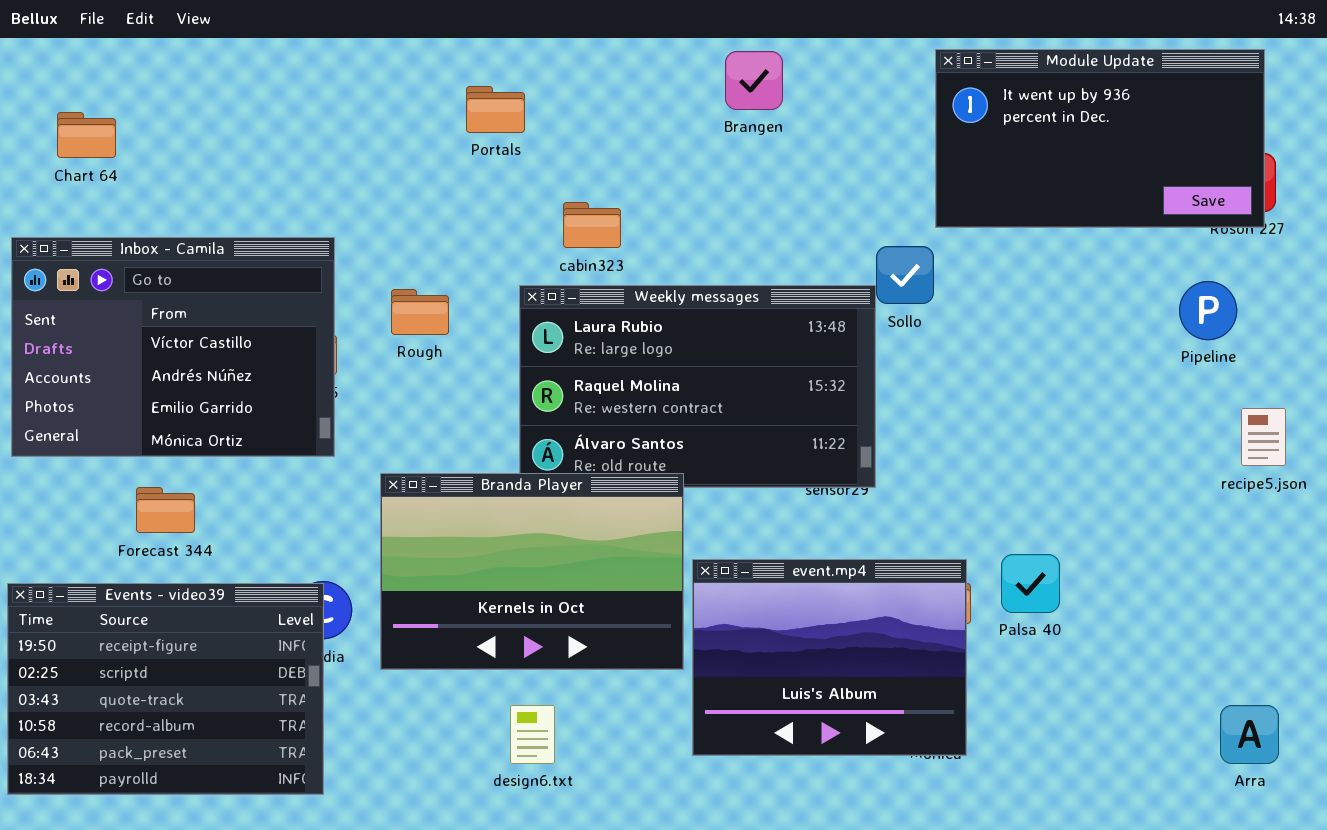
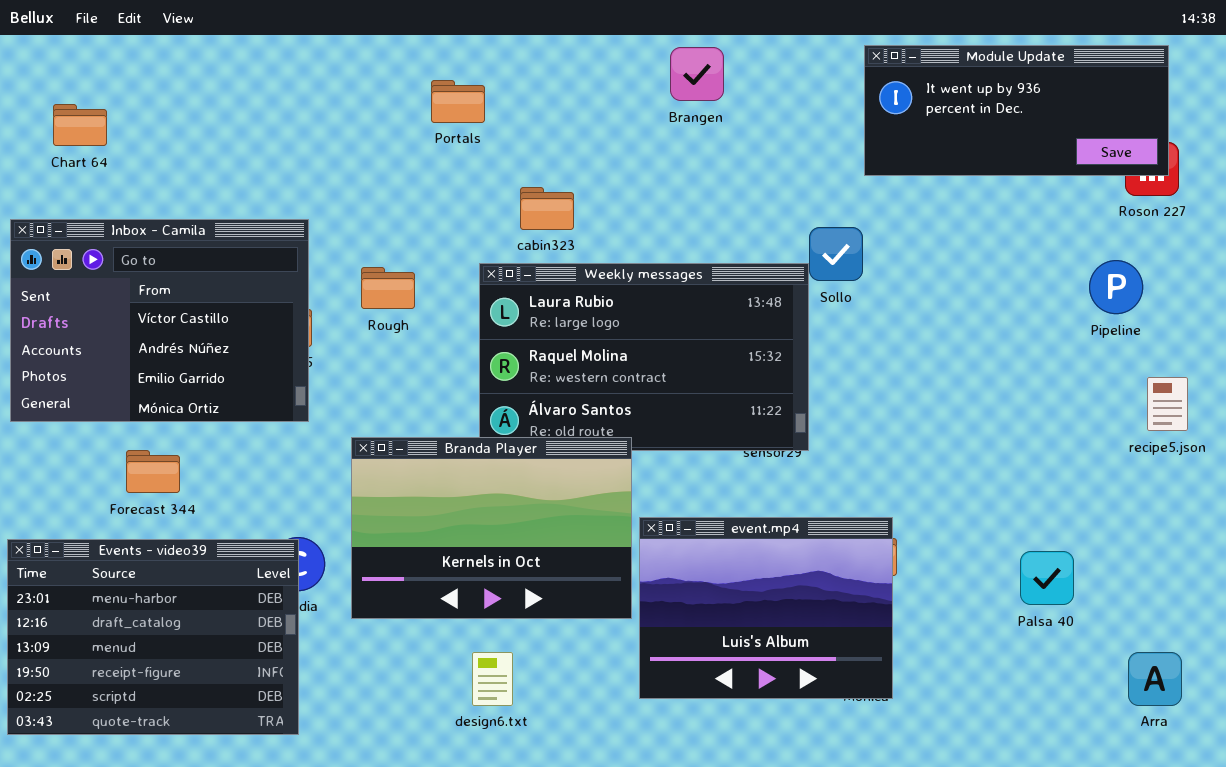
Module Update: [935,49,1265,228] -> [864,45,1169,176], resized
Palsa 40: [1001,554,1060,613] -> [1020,551,1074,605], moved
Events - video39: [7,583,324,795] -> [7,539,299,735], scrolled up 3 rows

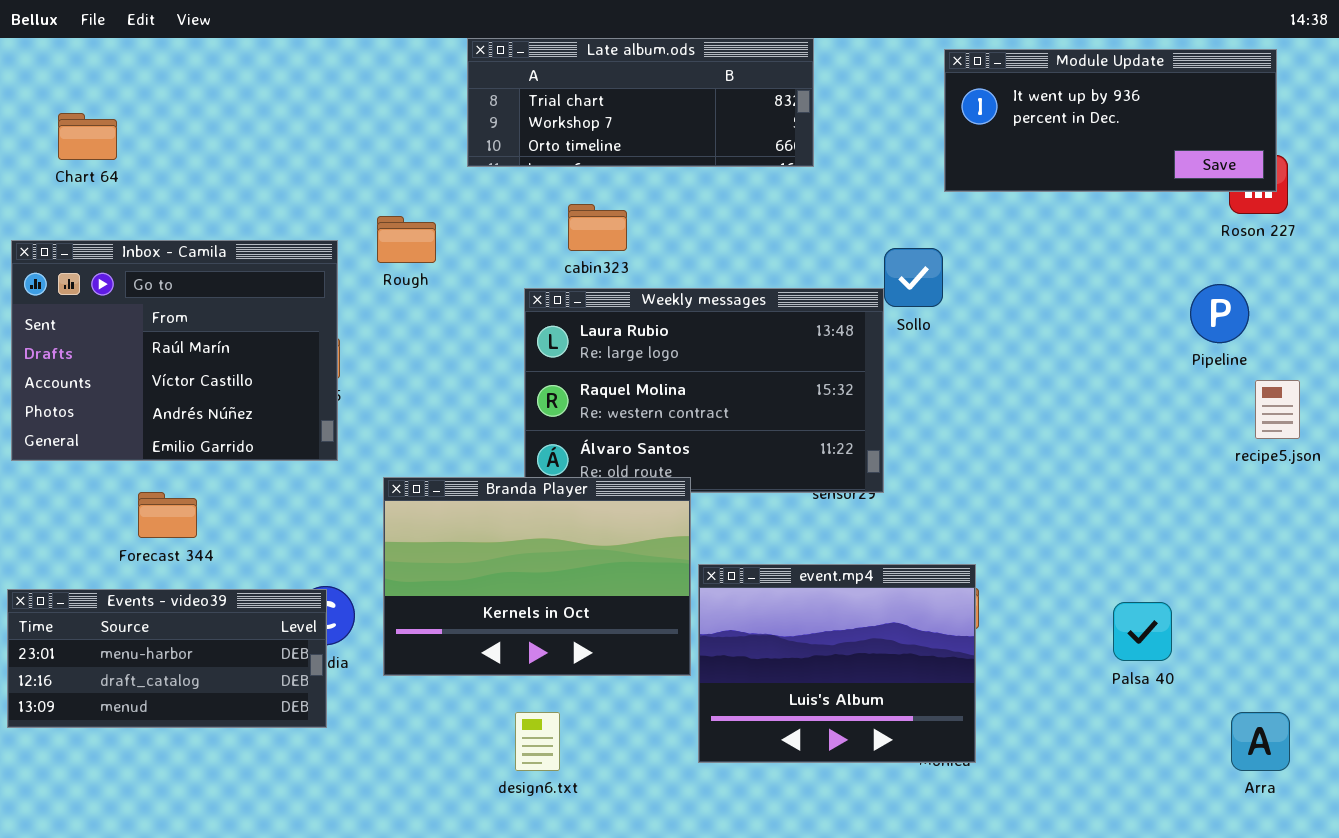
Late album.ods: none -> [467,38,814,167], opened
Inbox - Camila: [10,219,309,422] -> [11,240,338,461], scrolled up 1 row
Rough: [361,267,415,309] -> [377,216,436,263], moved
recipe5.json: [1147,377,1188,431] -> [1255,380,1300,439], moved
Events - video39: [7,539,299,735] -> [7,589,327,728], resized

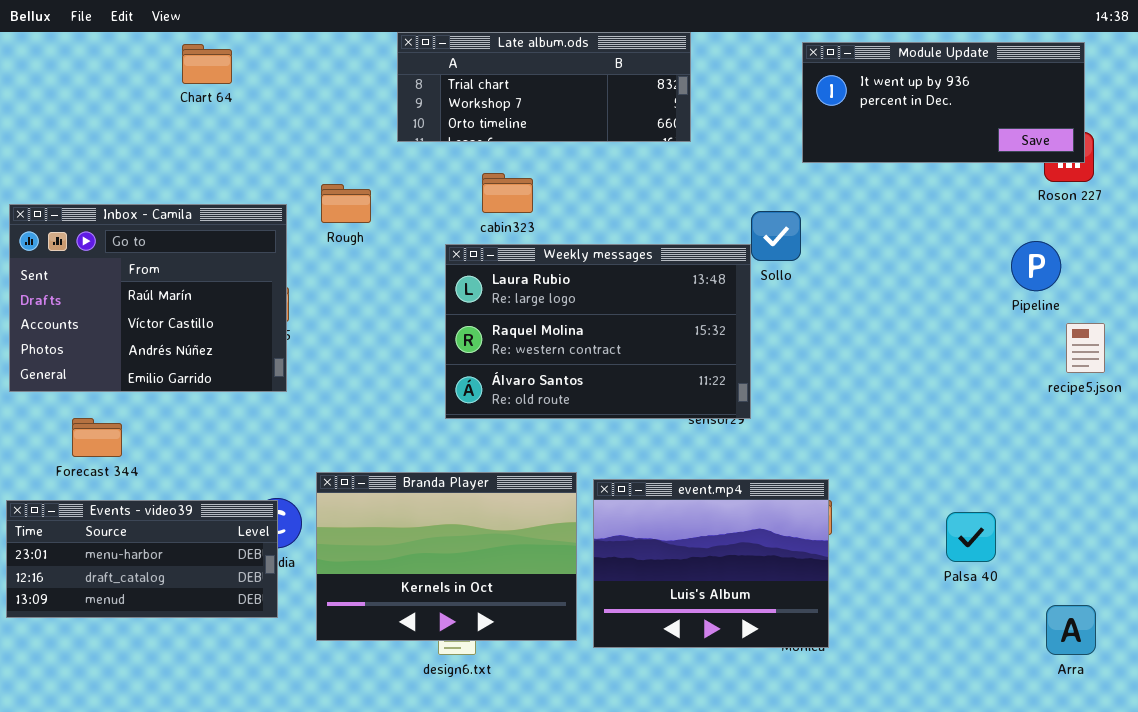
Chart 64: [58,113,117,160] -> [182,44,232,84], moved
Branda Player: [383,477,691,676] -> [316,472,577,641], moved
Forecast 344: [138,492,197,538] -> [72,418,122,457], moved

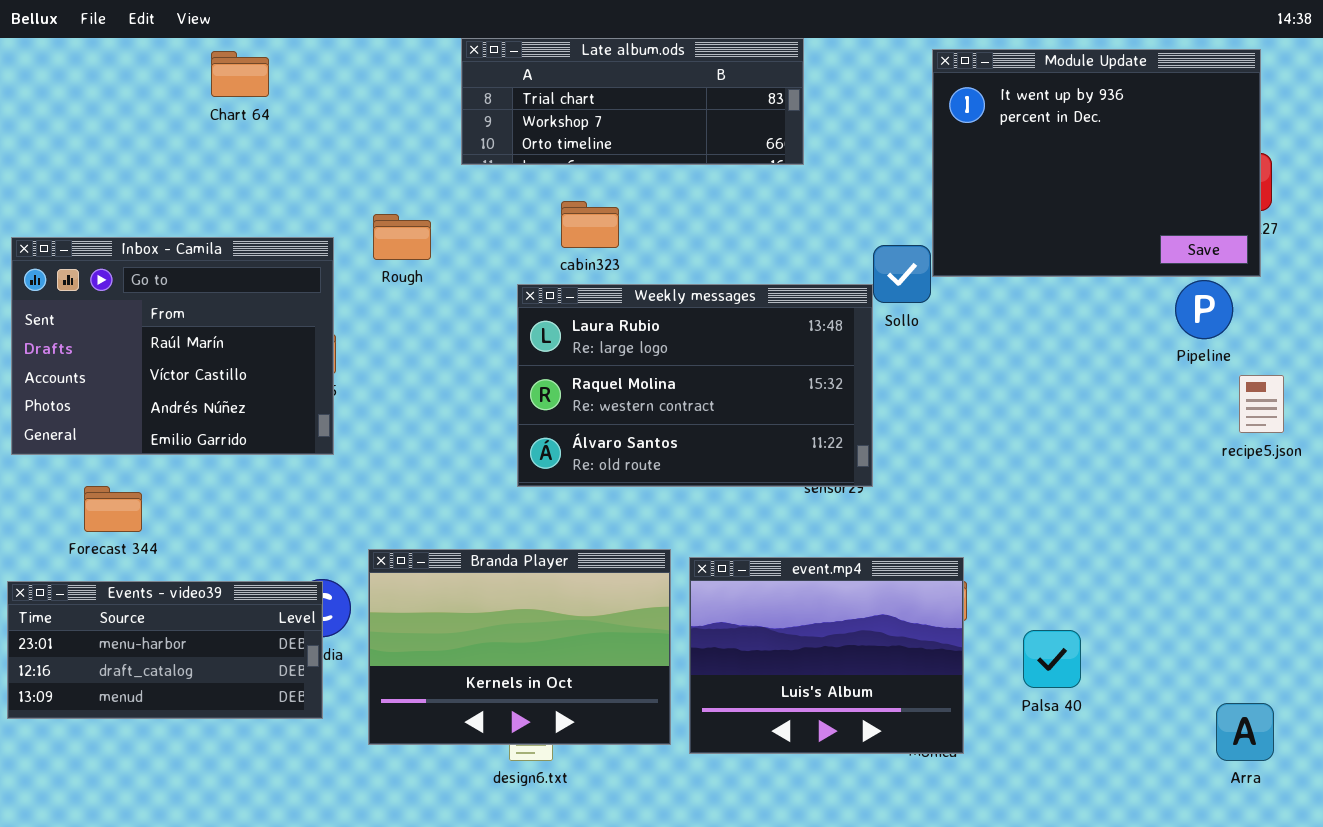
Module Update: [802,42,1085,163] -> [932,49,1261,277], resized
Palsa 40: [946,512,996,562] -> [1023,630,1081,688], moved

